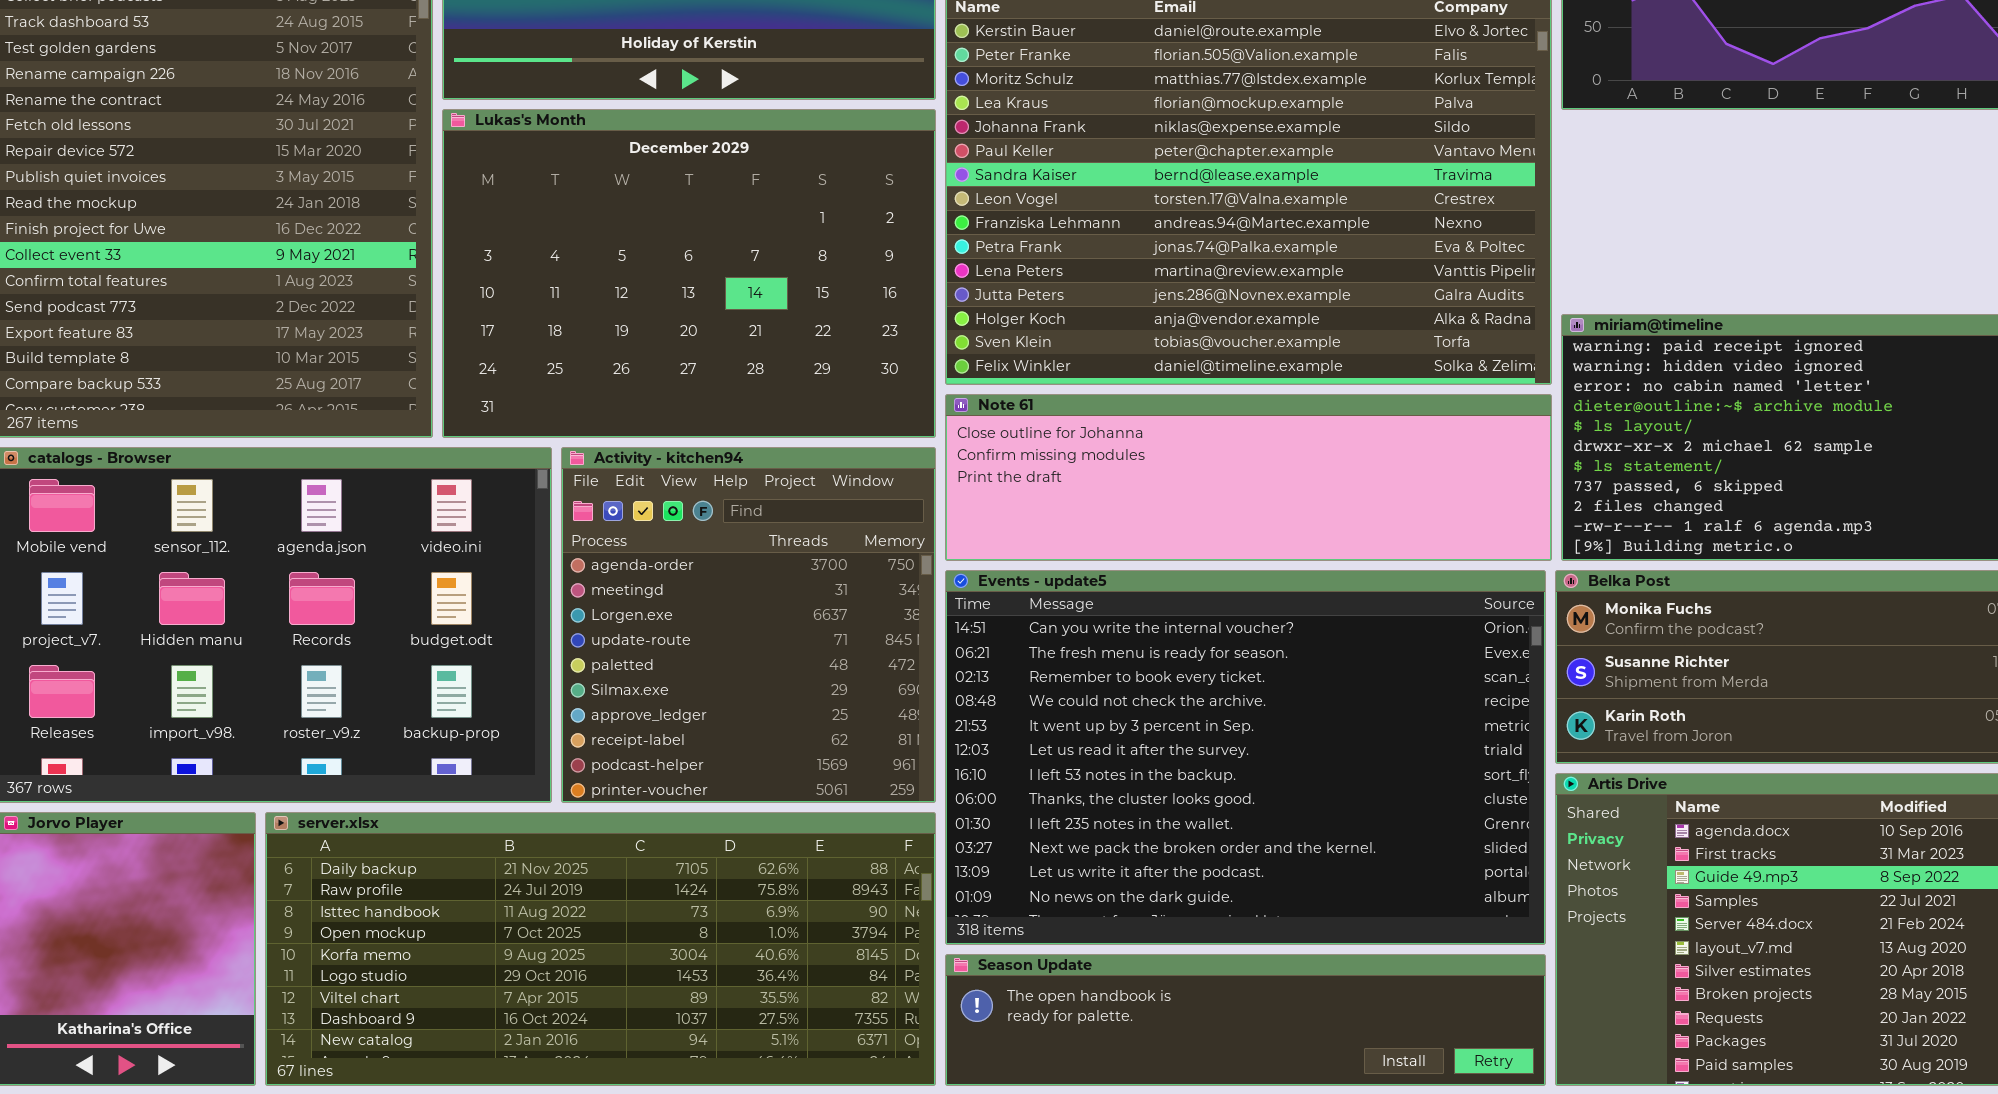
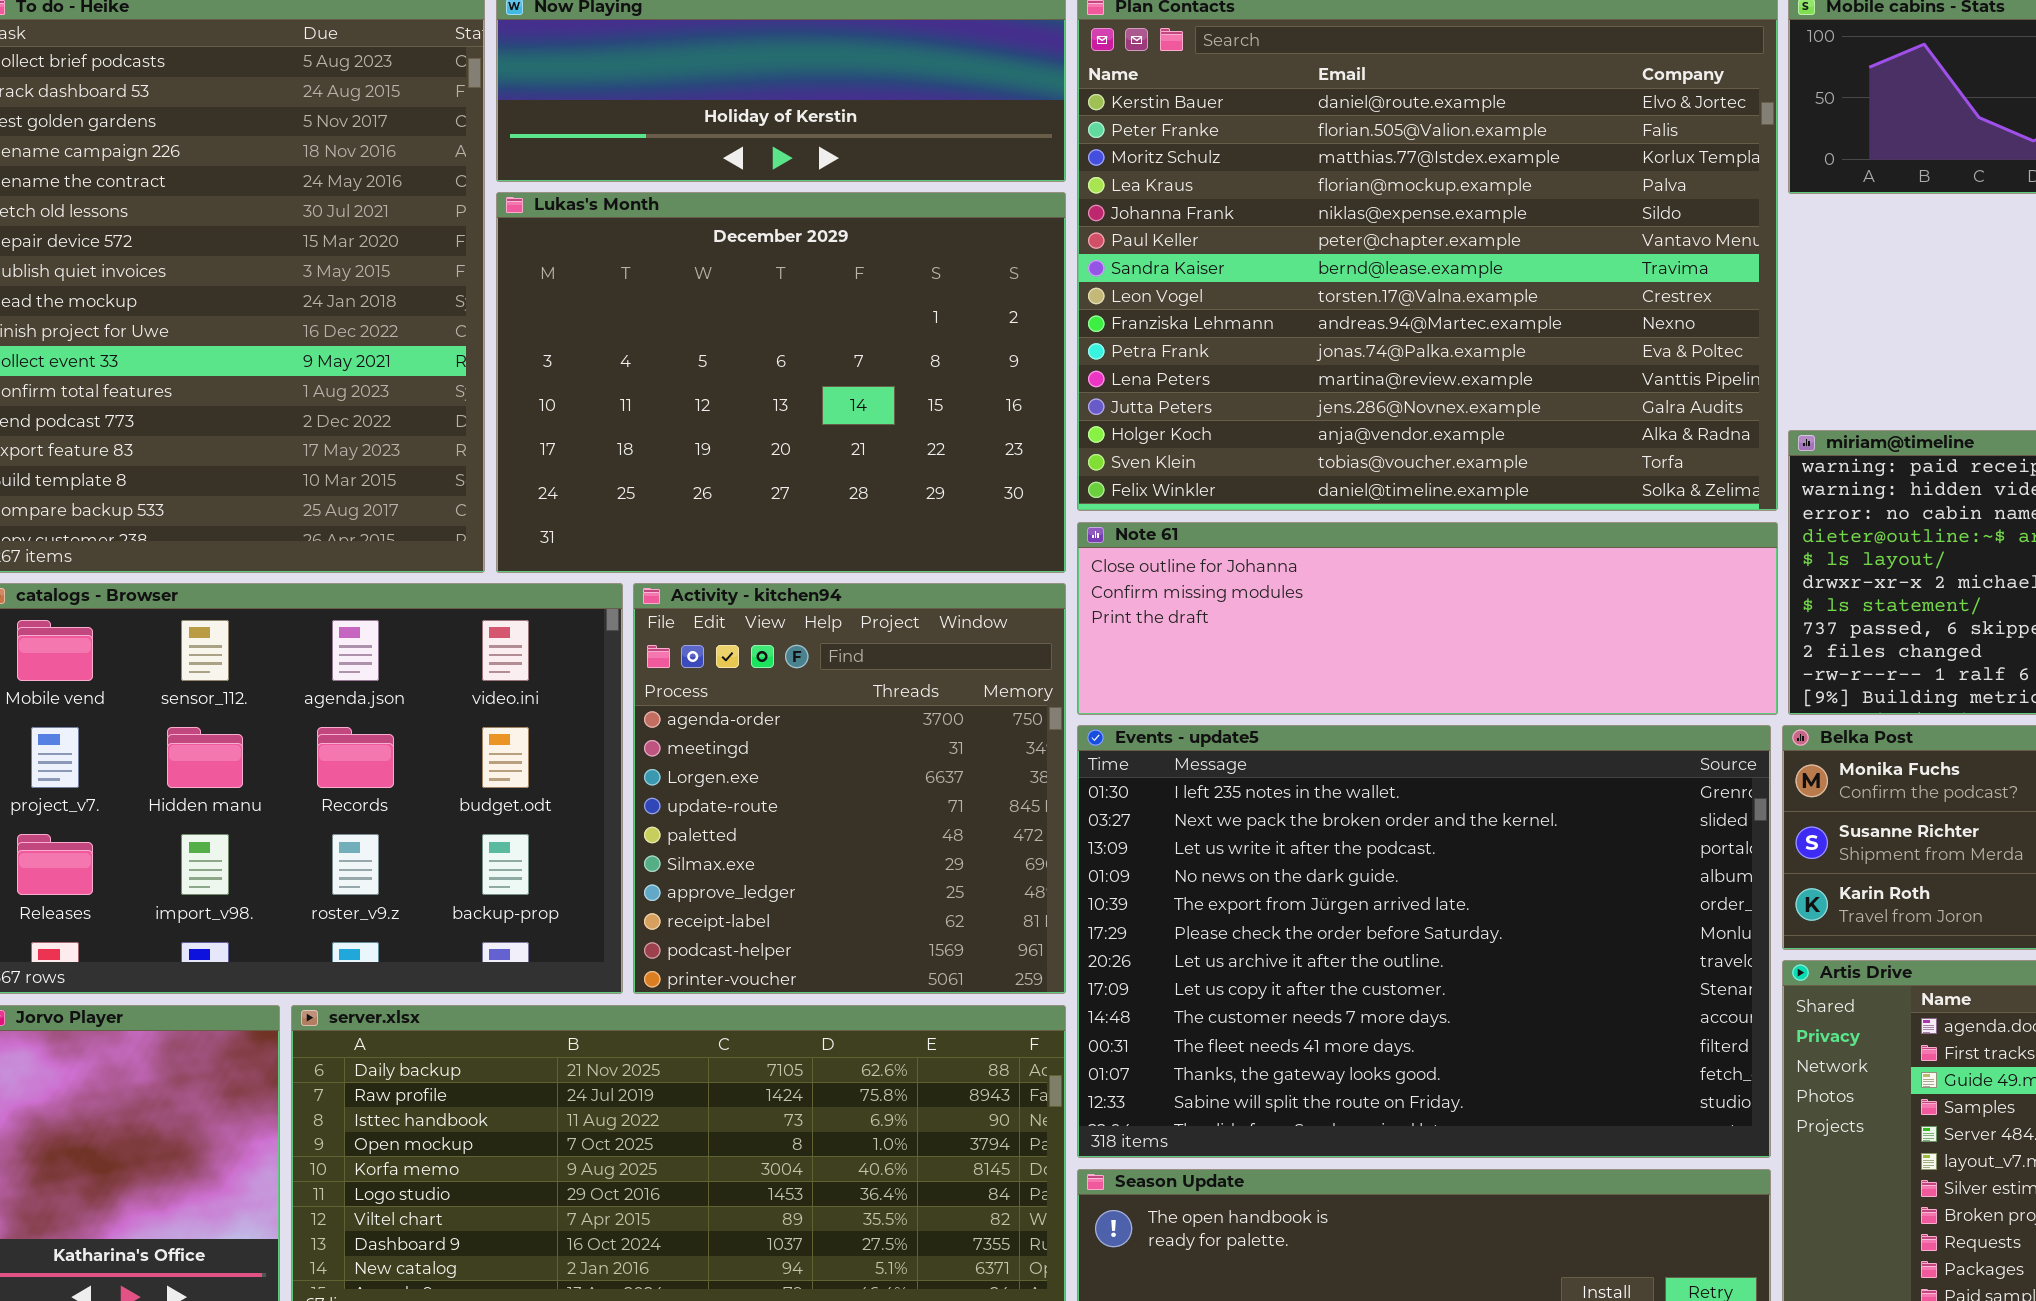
Events - update5: [945,570,1546,945] -> [1077,725,1771,1158], scrolled down 8 rows

